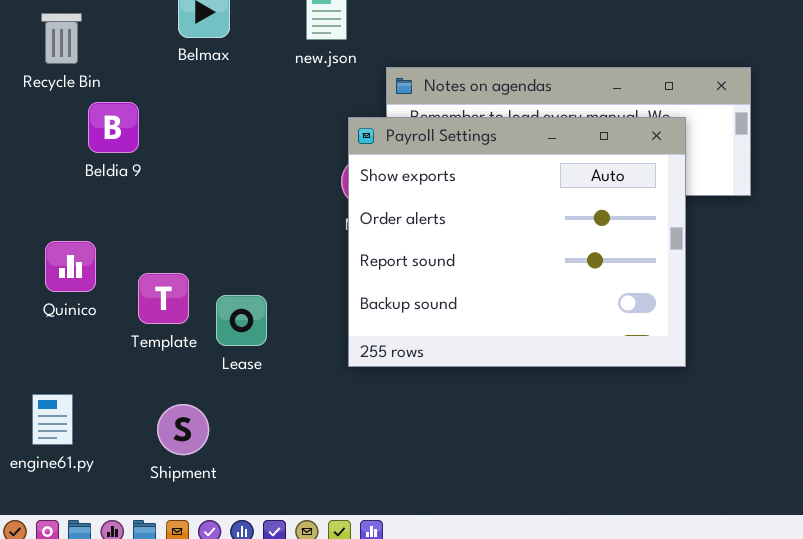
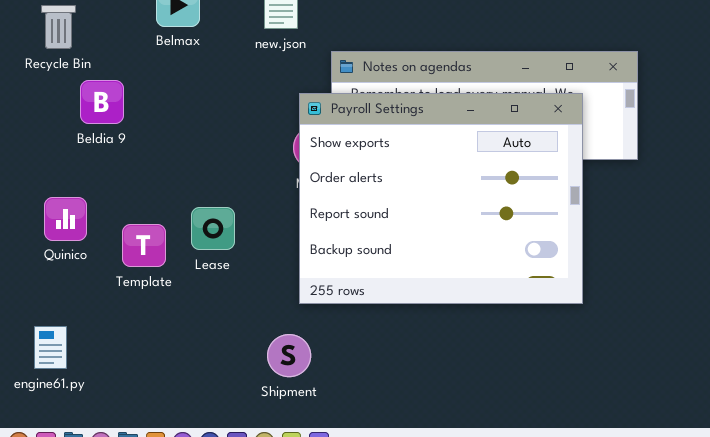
Lease: [216,295,267,346] -> [191,207,235,250], moved
Shipment: [157,404,209,455] -> [267,334,311,377], moved

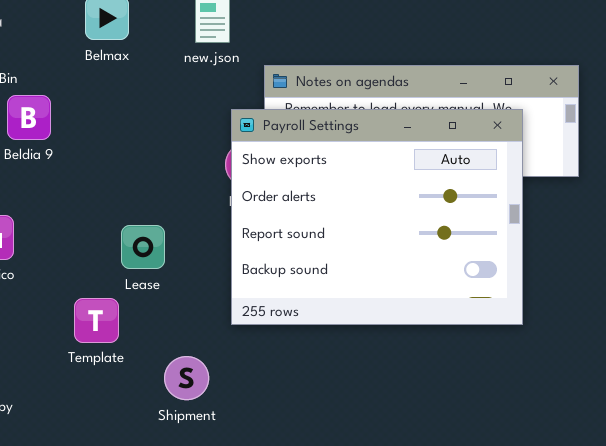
Template: [122,224,166,267] -> [74,298,119,343], moved
Shipment: [267,334,311,377] -> [164,356,209,400], moved

